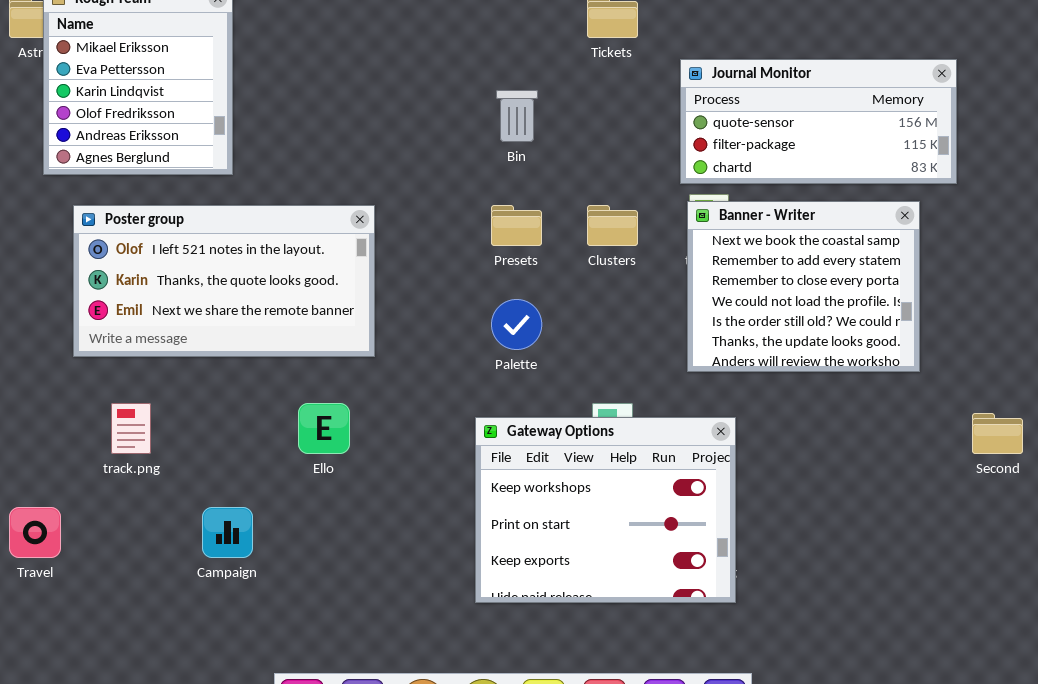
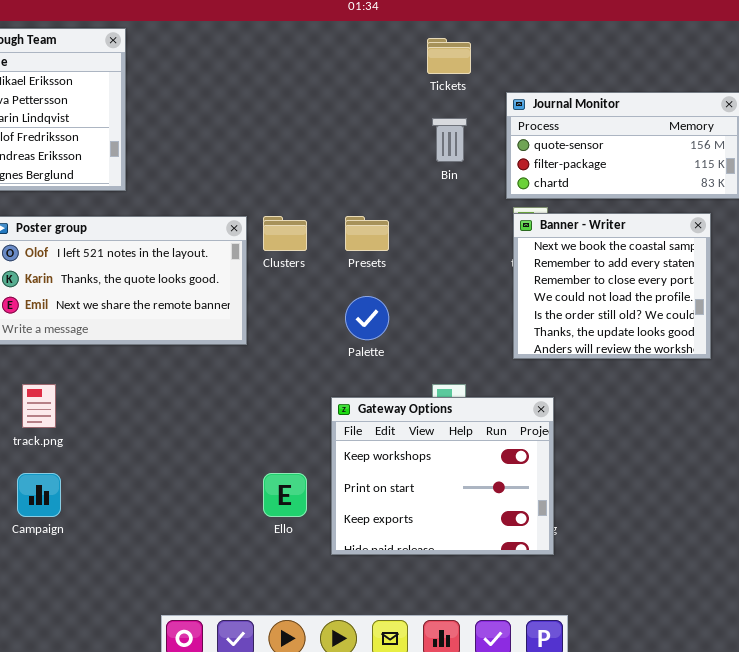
Bin: [496,90,538,142] -> [432,118,467,162], moved
Clusters: [587,205,638,246] -> [263,216,307,251], moved
Ello: [298,403,350,454] -> [263,473,307,517], moved
Campaign: [202,507,253,558] -> [17,473,61,517], moved

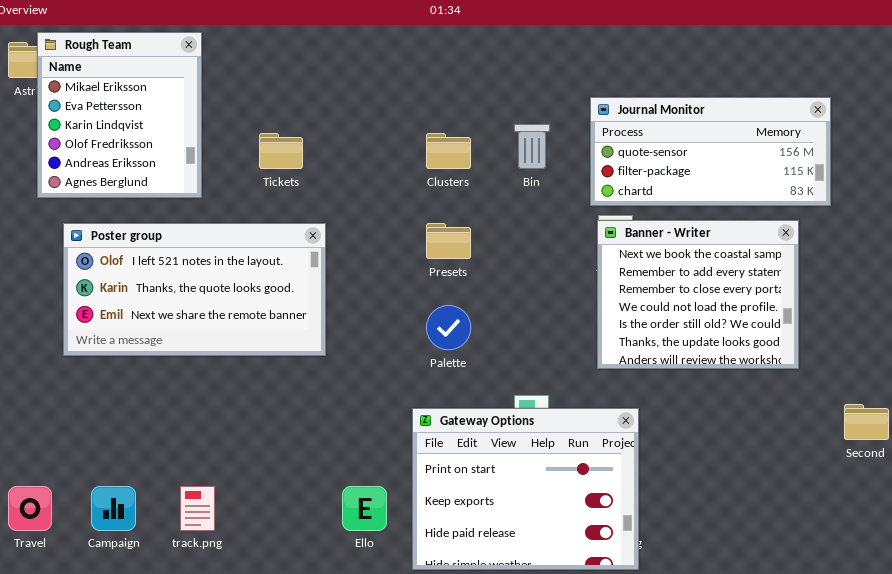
Tickets: [427,38,471,74] -> [259,133,303,169], moved
Clusters: [263,216,307,251] -> [426,133,471,169], moved
track.png: [22,384,56,428] -> [180,486,215,531], moved
Gateway Options: [331,397,554,555] -> [412,408,639,570], scrolled down 1 row

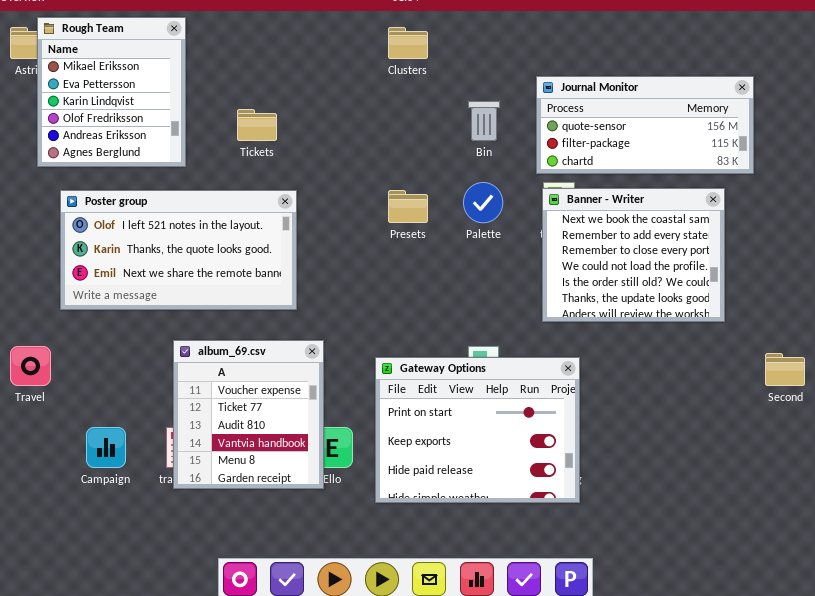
Clusters: [426,133,471,169] -> [388,27,428,59], moved
Palette: [426,305,471,350] -> [463,182,503,223], moved
album_69.csv: none -> [173,340,324,489], opened
Travel: [8,486,52,531] -> [10,346,51,386], moved

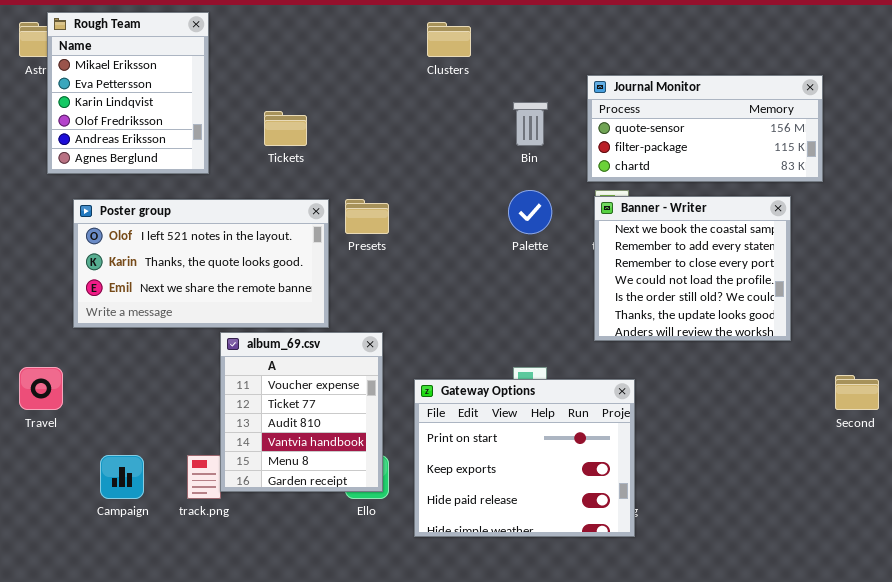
Presets: [388,190,428,223] -> [345,199,389,234], moved
album_69.csv: [173,340,324,489] -> [220,332,383,492], moved

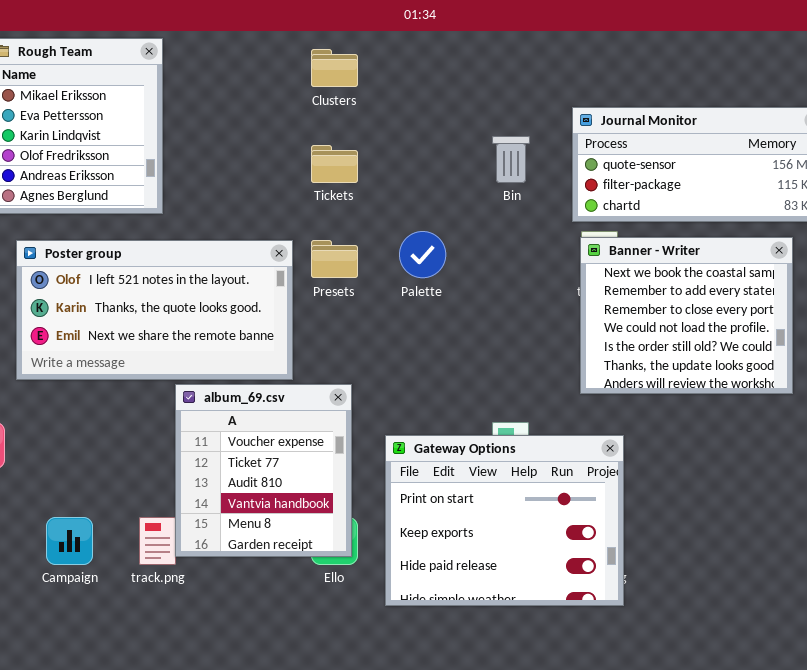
Clusters: [427,22,471,57] -> [311,49,358,87], moved
Tickets: [264,111,307,146] -> [311,145,358,183], moved
Palette: [508,190,552,234] -> [399,231,446,278], moved

